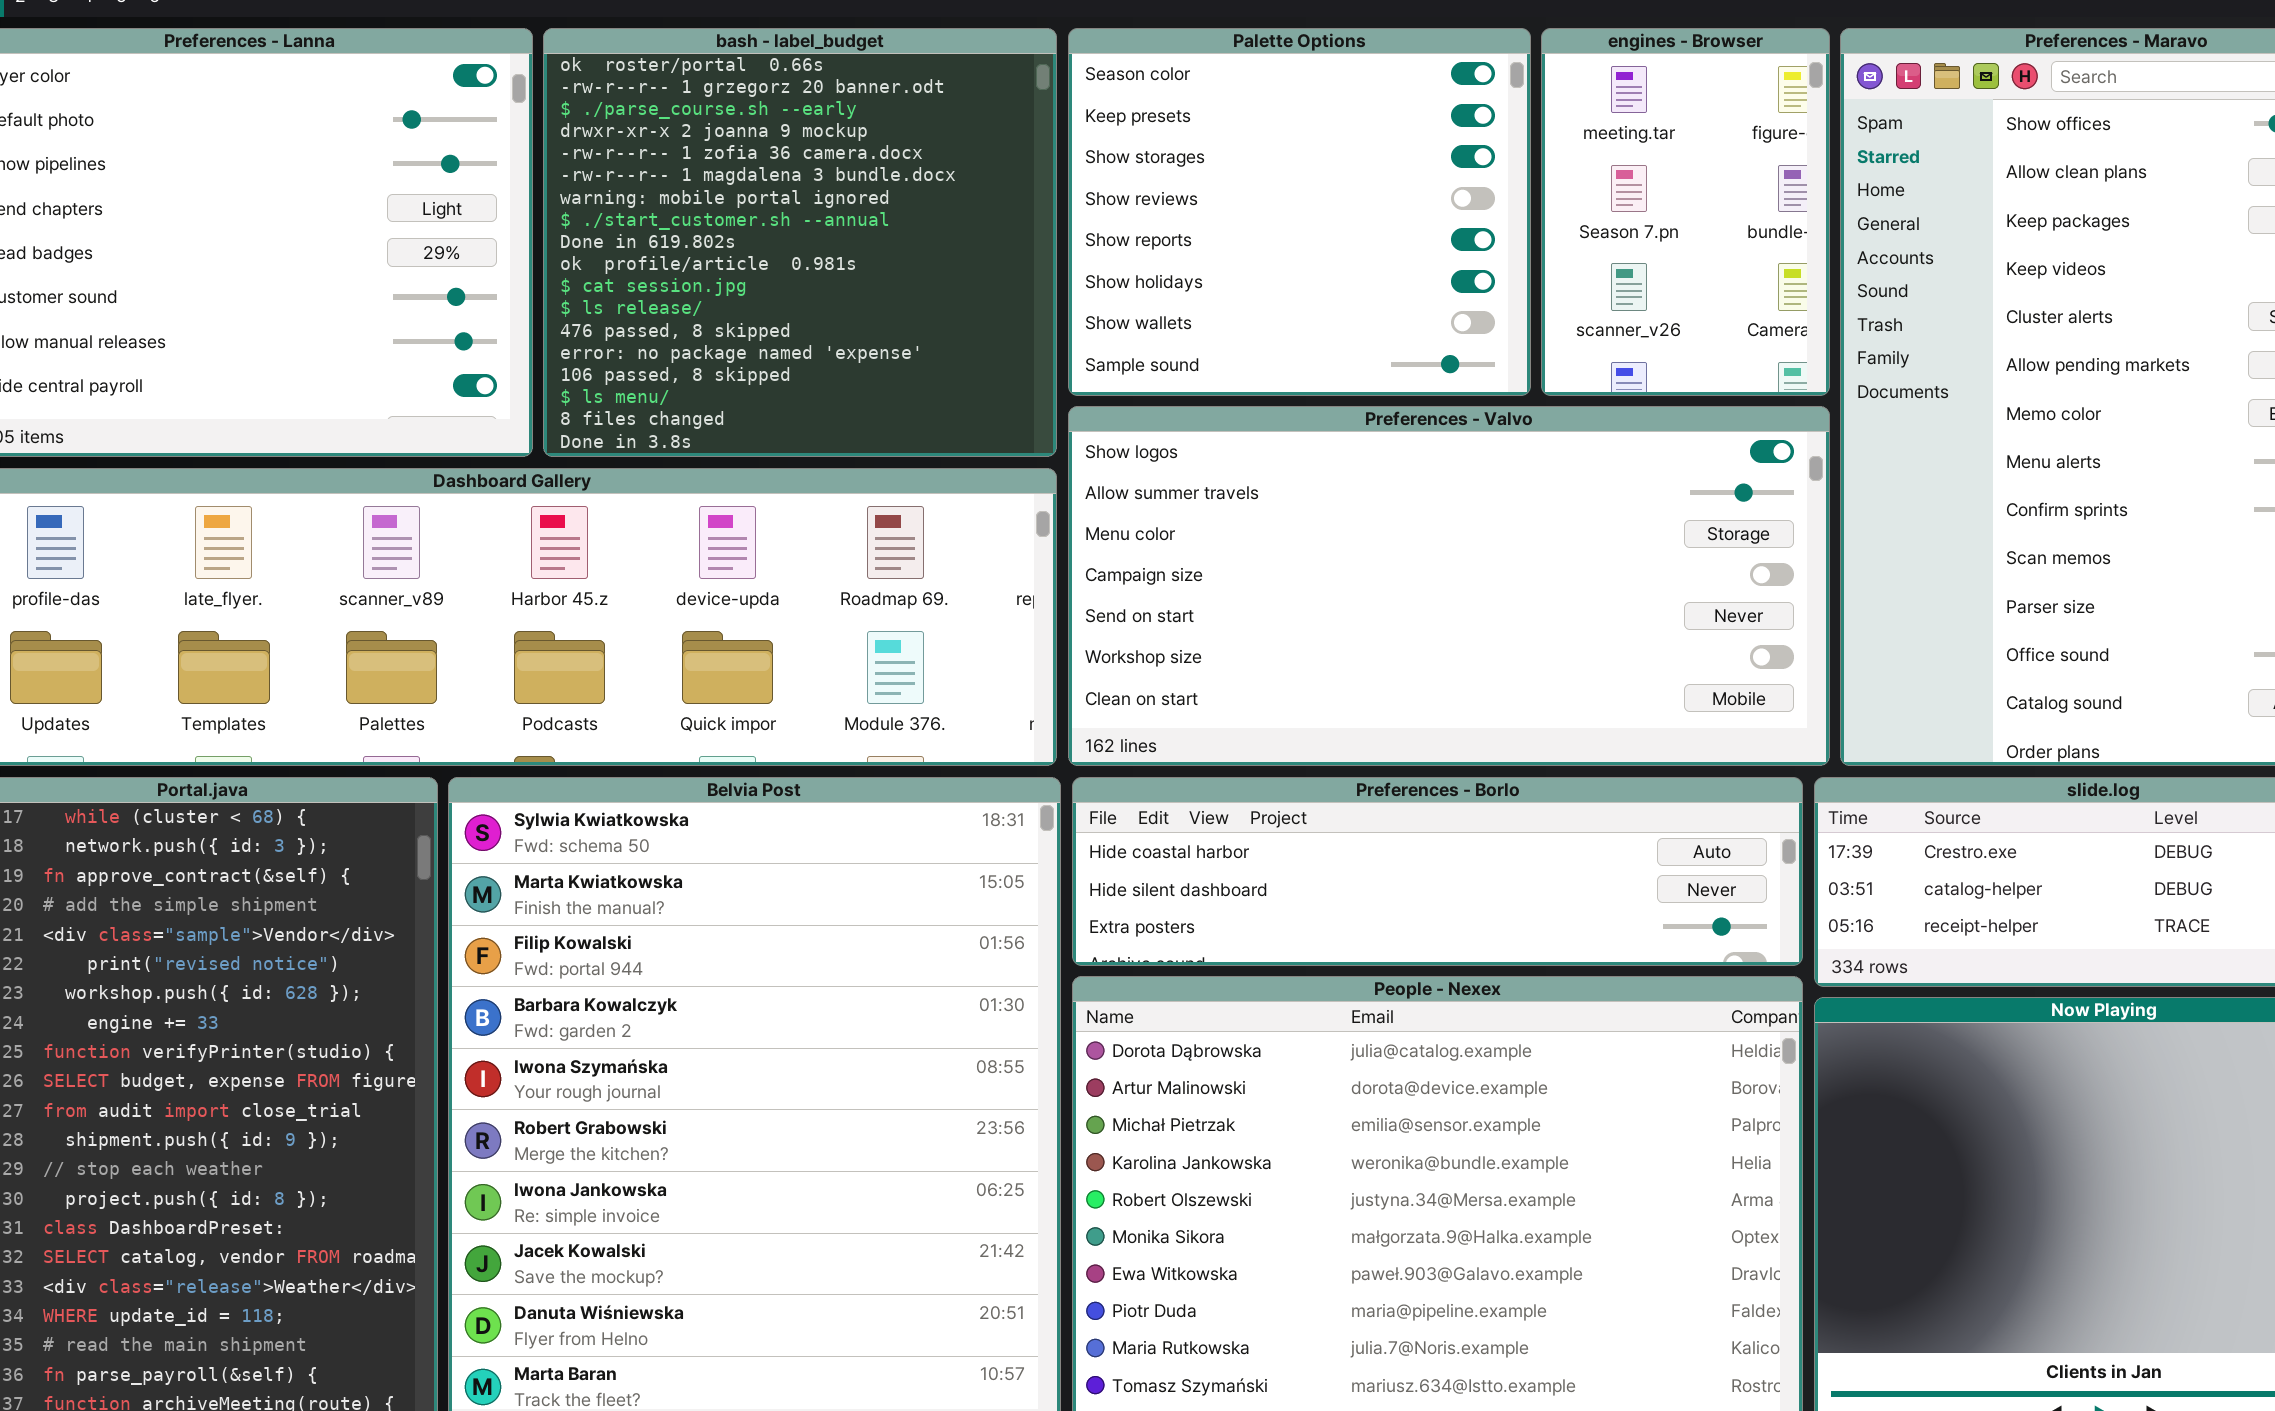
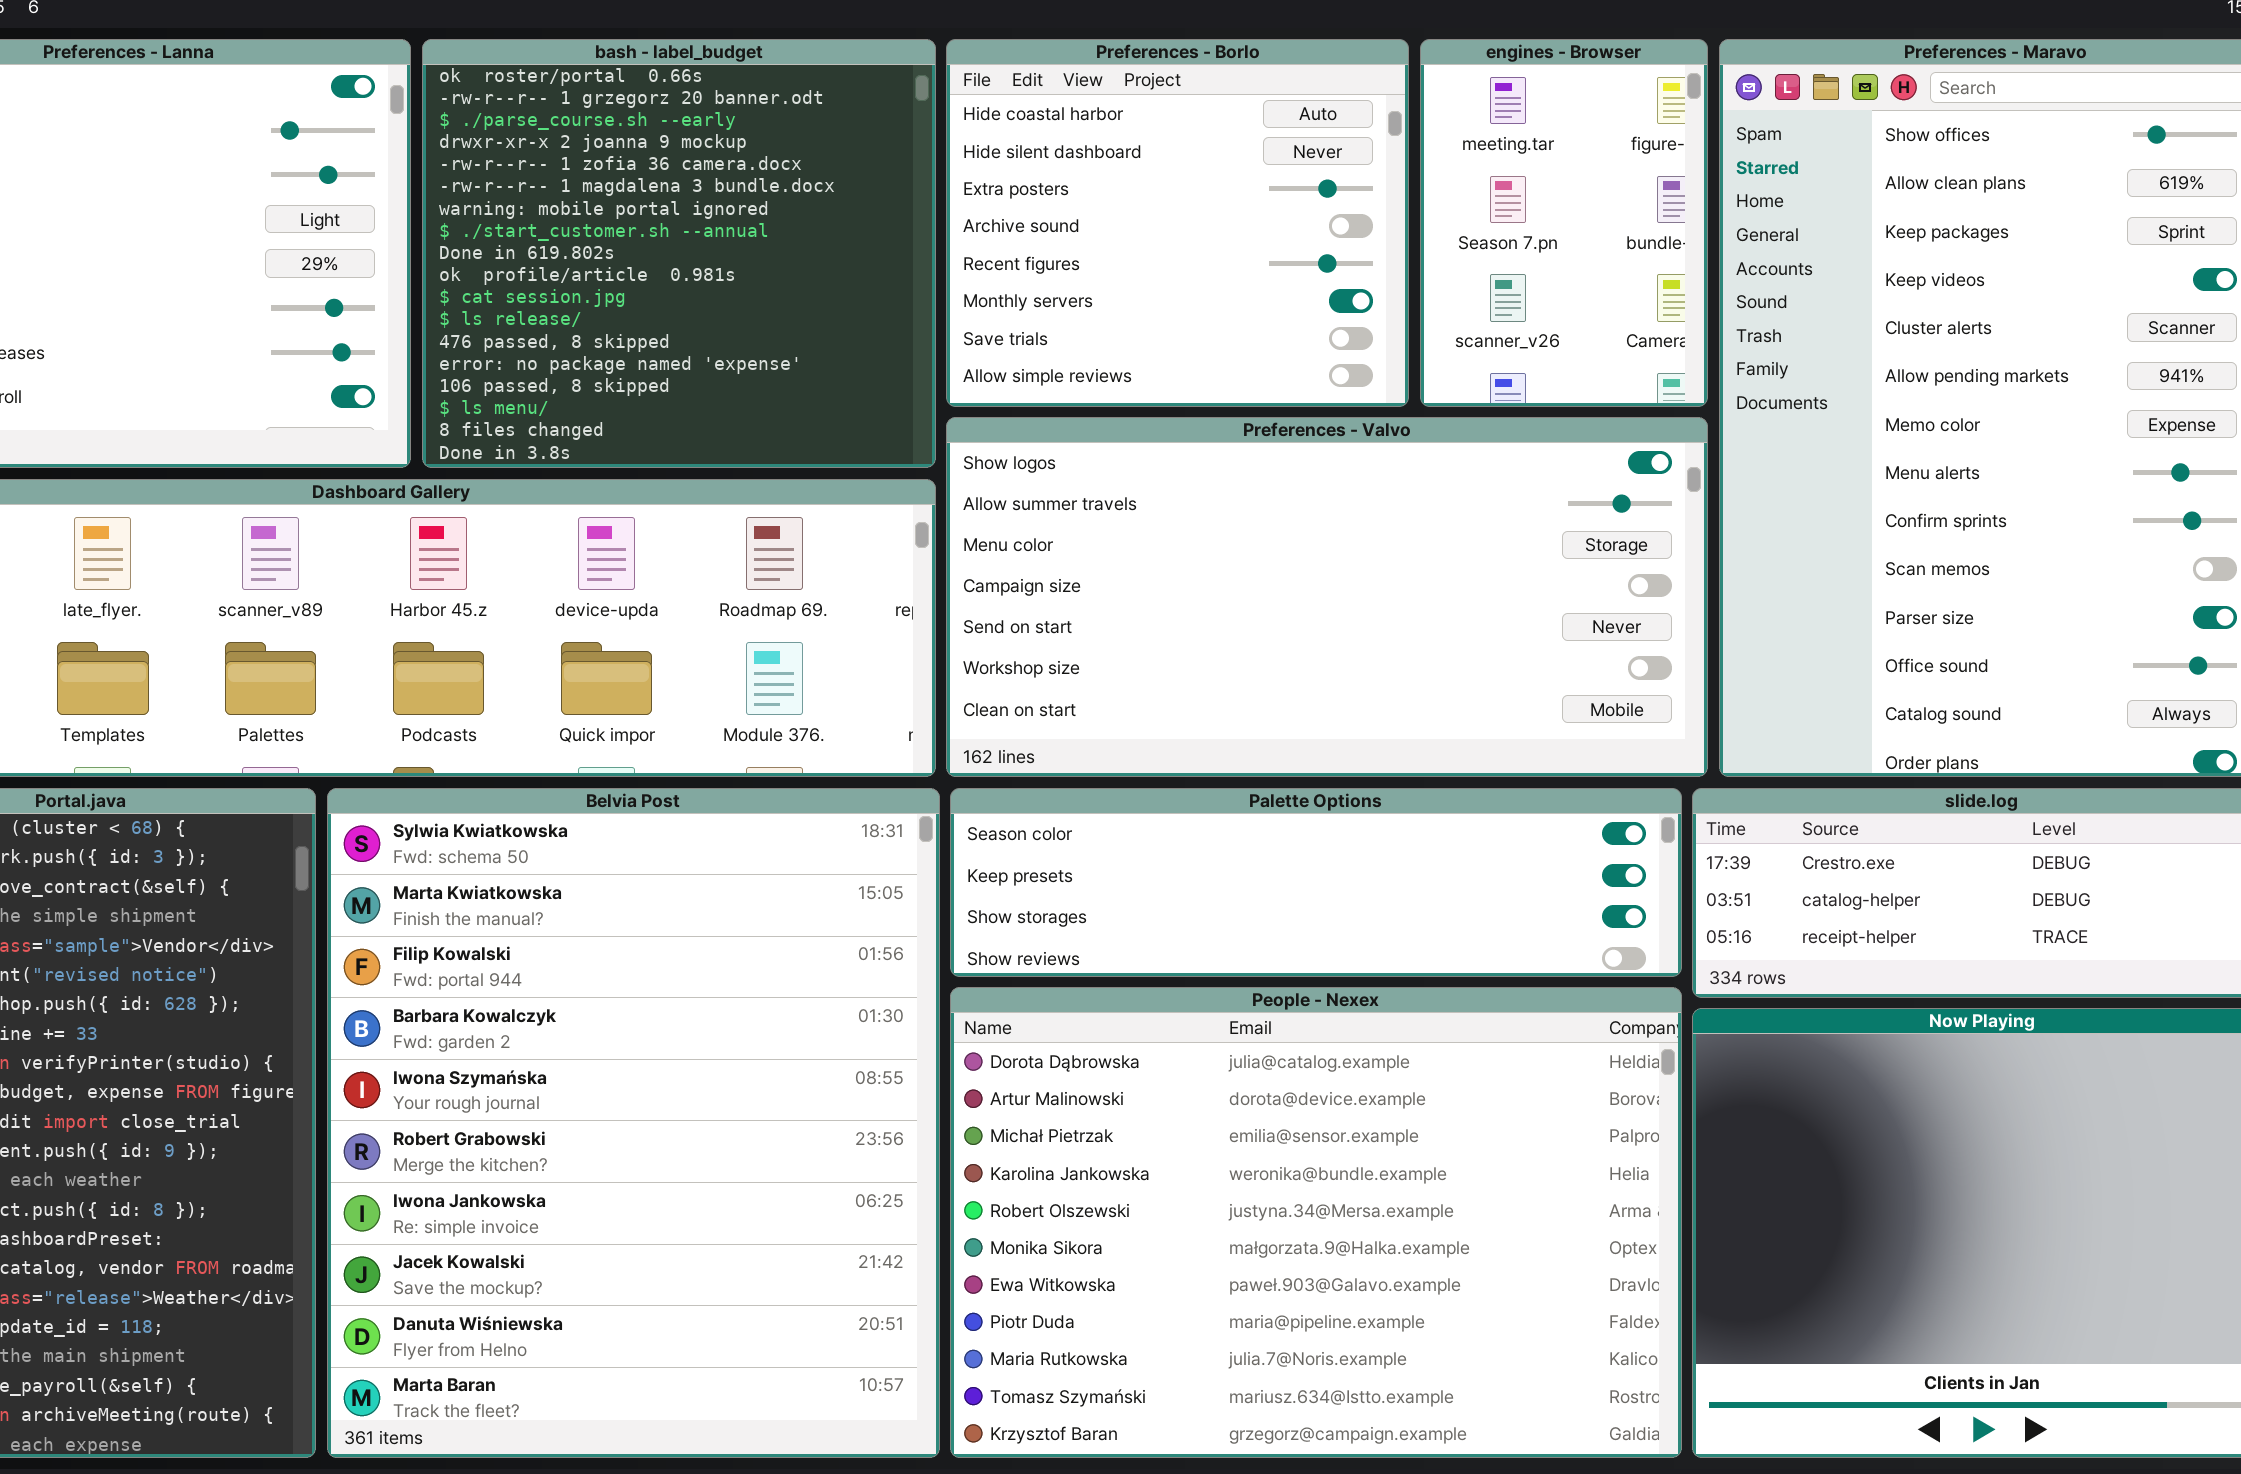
Palette Options: [1068,28,1531,396] -> [950,788,1682,977], moved, resized
Preferences - Borlo: [1072,777,1803,966] -> [946,39,1409,407], moved, resized

